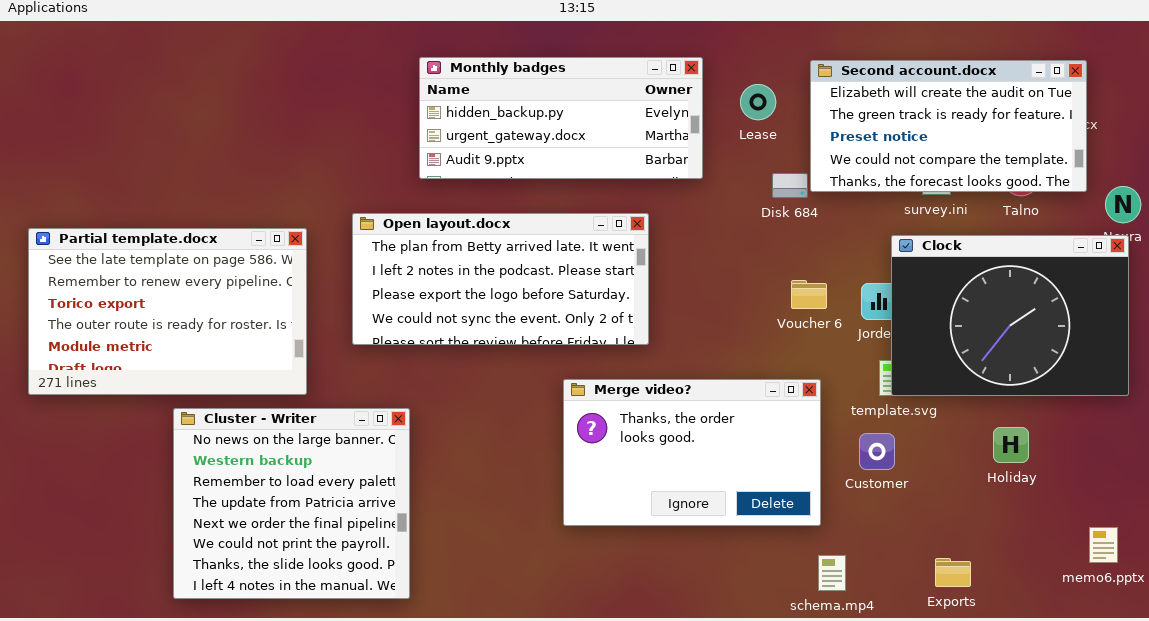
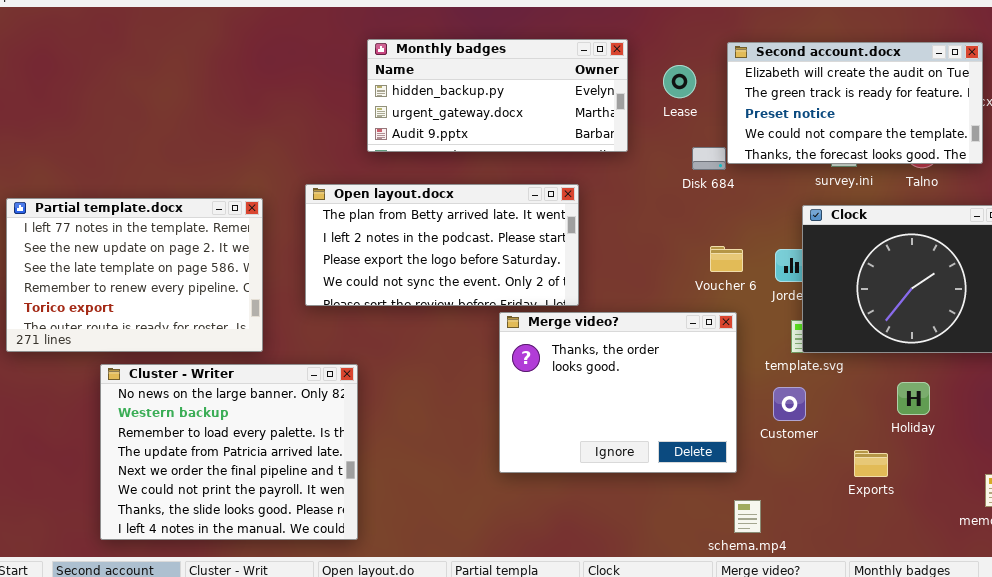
Partial template.docx: [28,228,307,395] -> [6,198,263,352], scrolled up 2 rows
Merge video?: [563,379,821,526] -> [499,312,737,473], resized
Cluster - Writer: [173,408,410,599] -> [100,364,358,540], resized
Exports: [935,558,971,587] -> [854,450,888,477], moved

